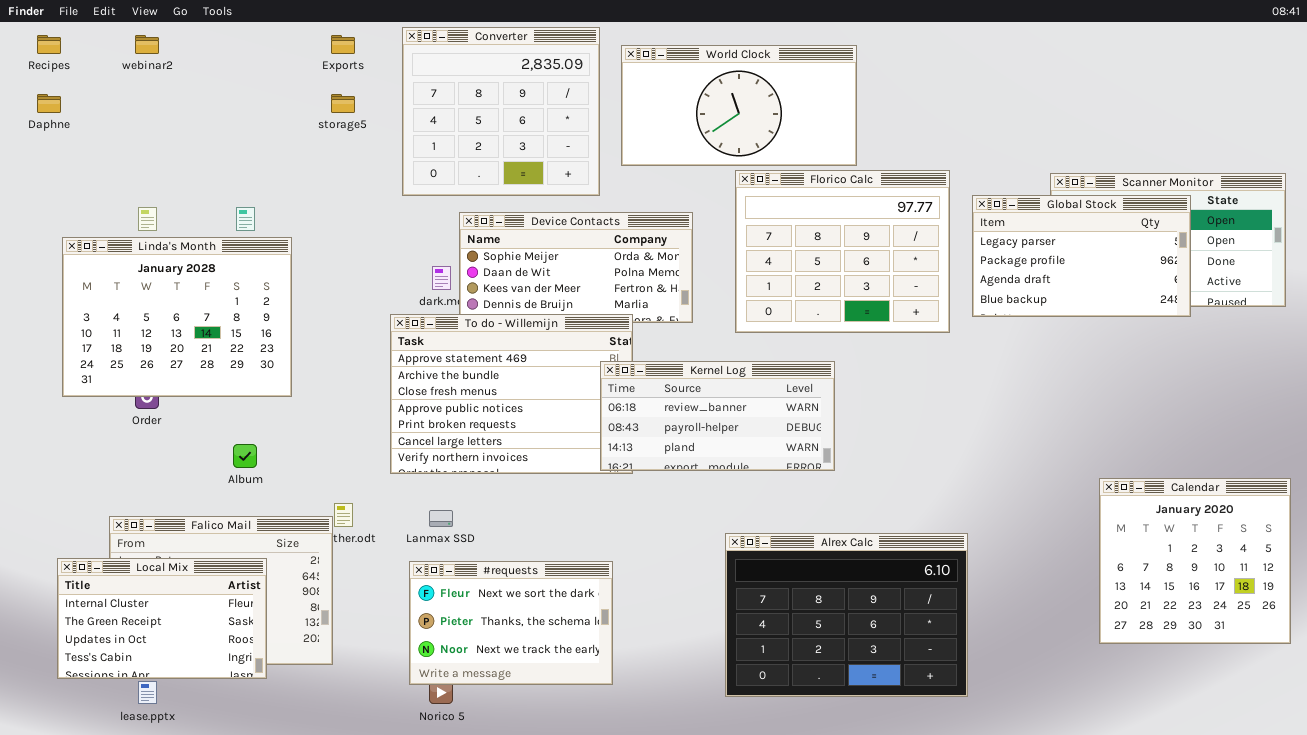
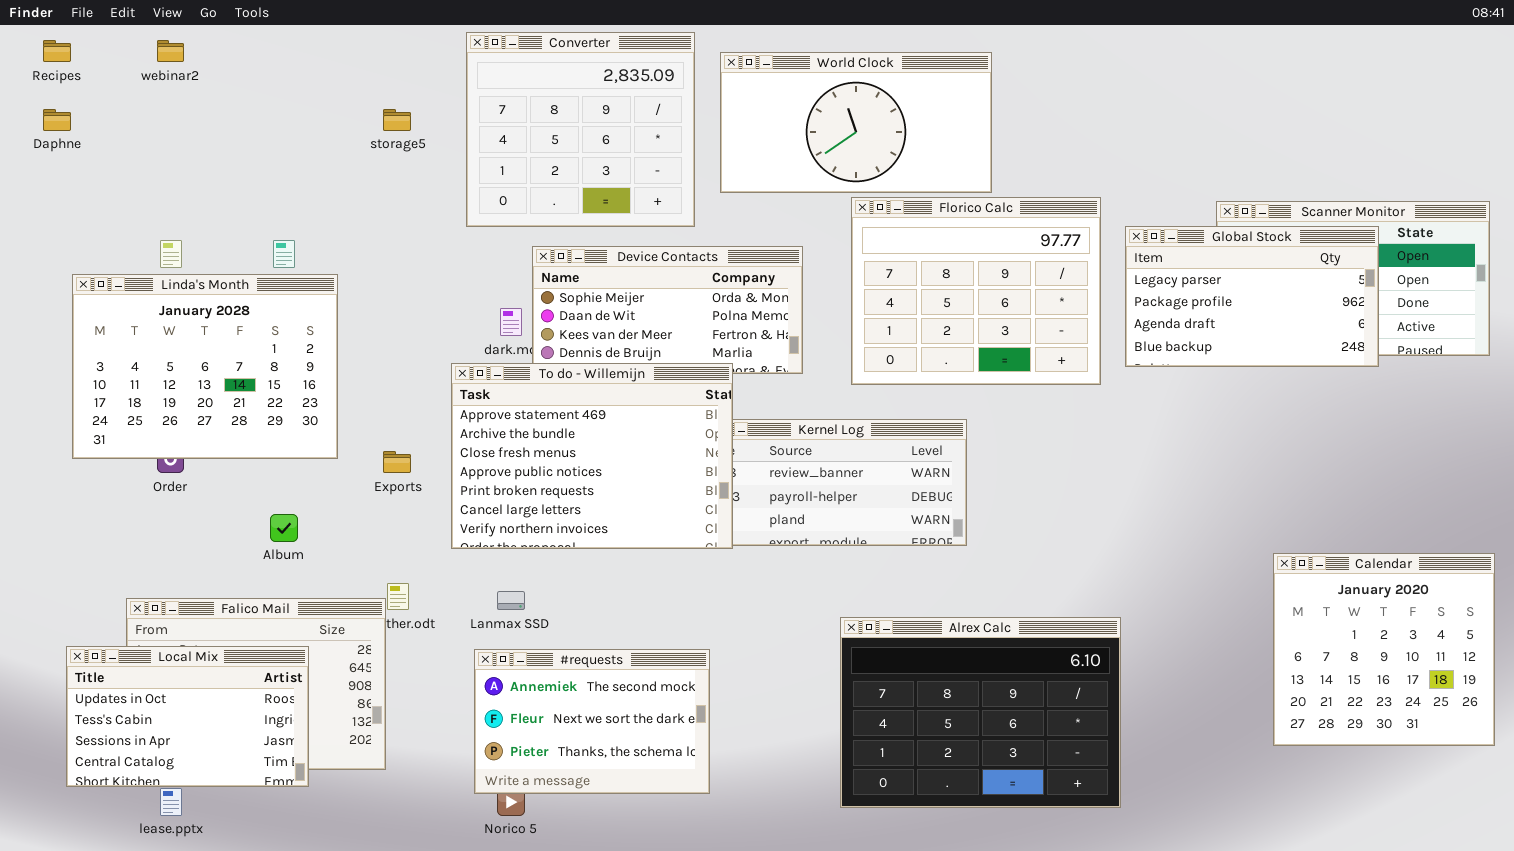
Exports: [331,35,355,54] -> [383,451,411,473], moved
To do - Willemijn: [390,314,633,474] -> [451,363,733,549], raised
Local Mix: [57,558,267,679] -> [66,646,309,787], scrolled down 2 rows
#requests: [409,561,613,685] -> [474,649,710,794], scrolled up 1 row

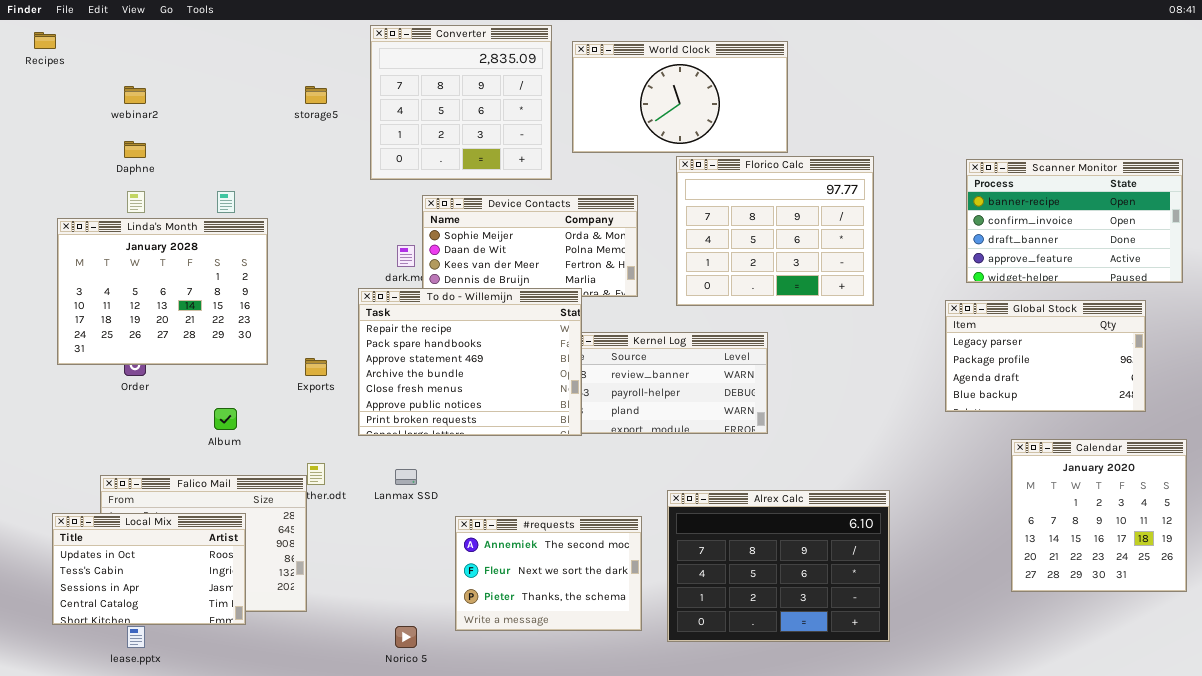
webinar2: [157,40,184,62] -> [124,86,146,104], moved
Daphne: [43,109,71,131] -> [124,141,146,158], moved
Global Stock: [1125,226,1379,367] -> [945,300,1146,412], moved
To do - Willemijn: [451,363,733,549] -> [358,288,582,436], scrolled up 2 rows
#requests: [474,649,710,794] -> [455,516,642,631], moved

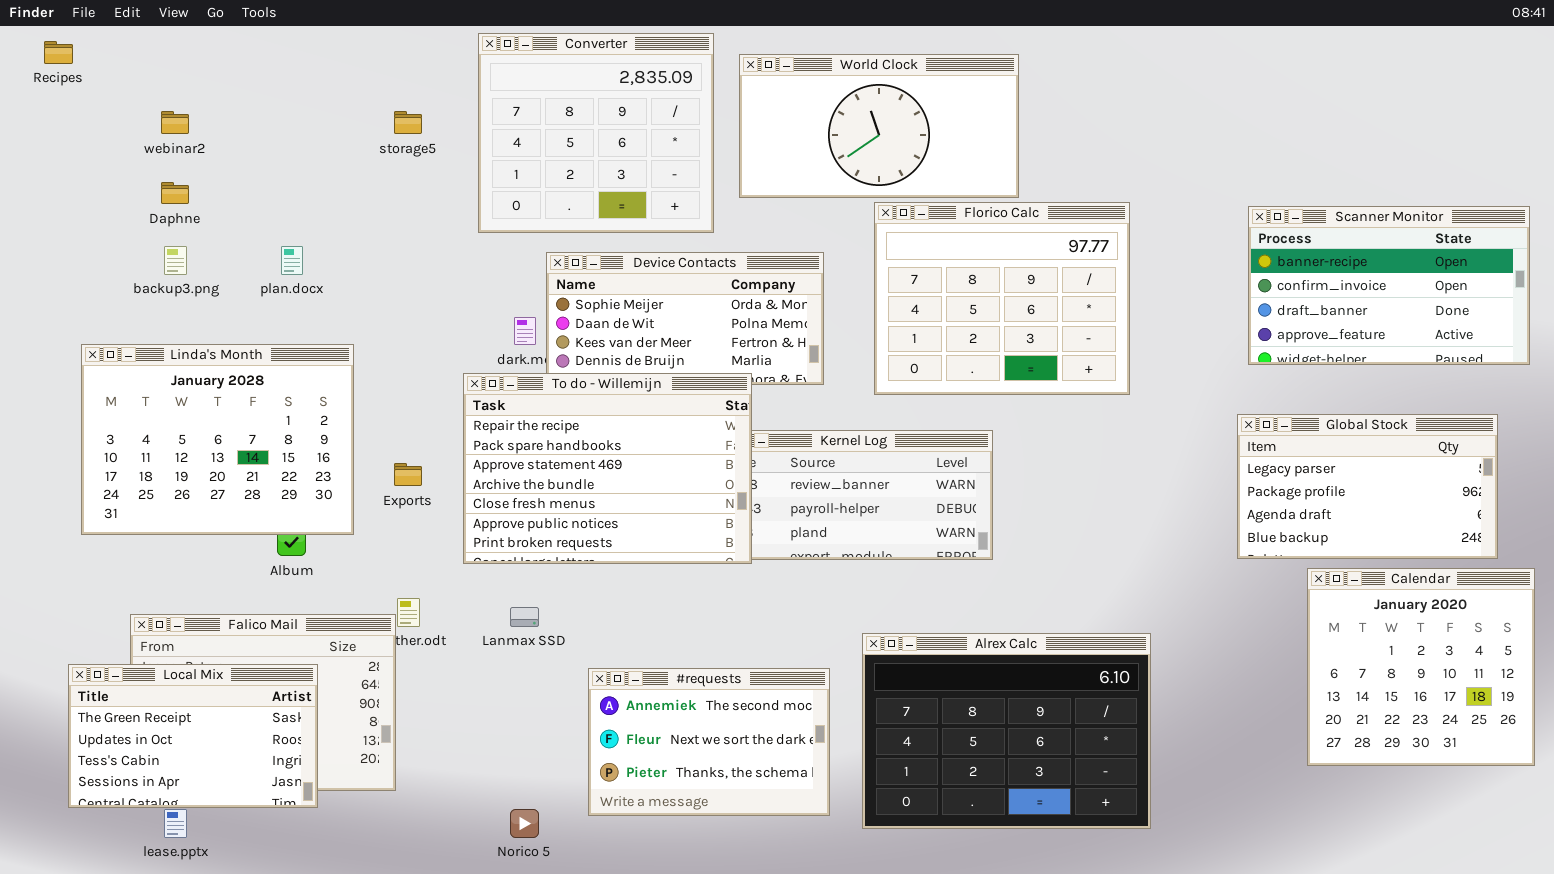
Linda's Month: [57,218,268,365] -> [81,344,354,535], moved
Global Stock: [945,300,1146,412] -> [1237,414,1498,559], moved
Local Mix: [52,513,246,625] -> [68,664,318,808], scrolled up 1 row

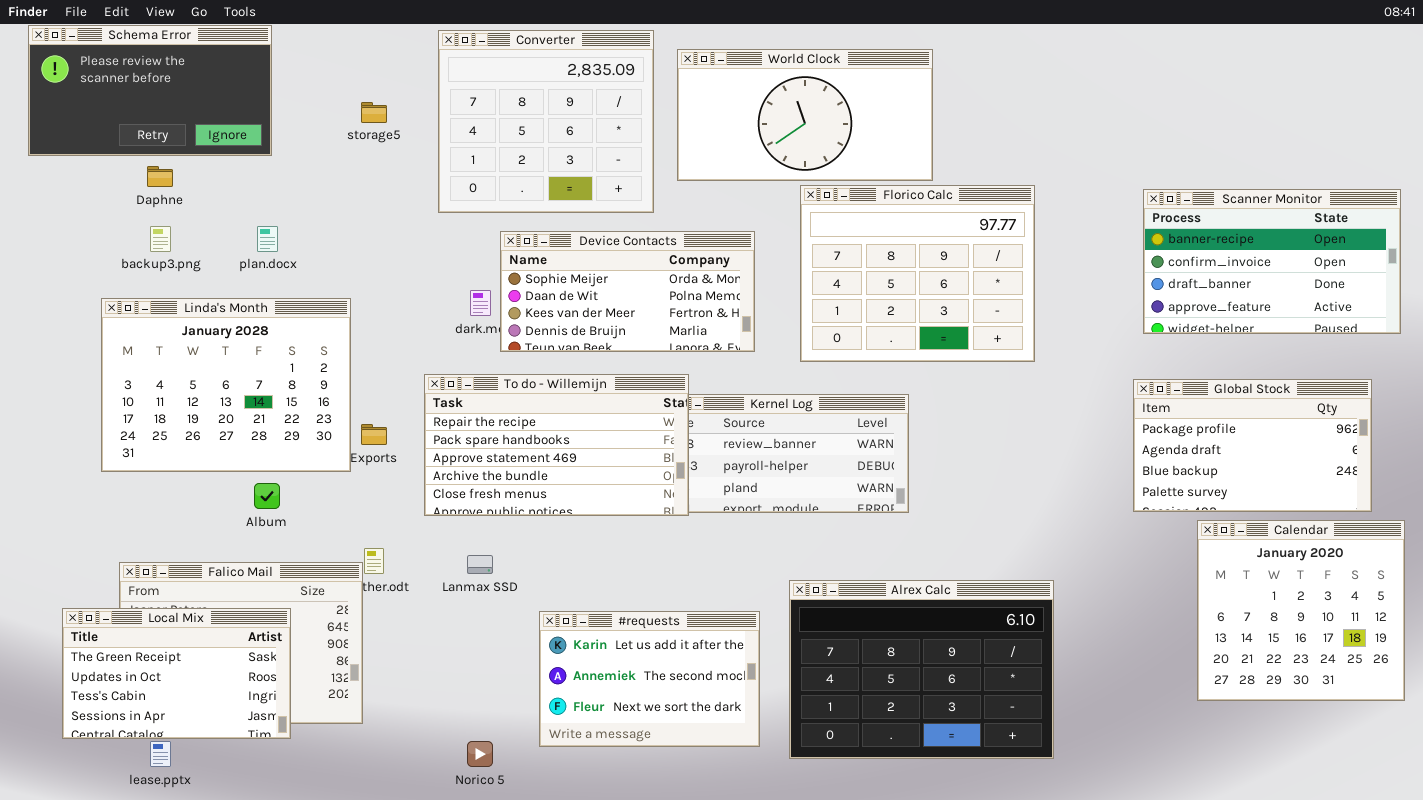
Schema Error: none -> [28,25,272,156], opened
Linda's Month: [81,344,354,535] -> [101,298,351,472], moved
To do - Willemijn: [463,373,752,564] -> [424,374,689,516], resized
Global Stock: [1237,414,1498,559] -> [1133,379,1372,512], scrolled down 1 row
#requests: [588,668,830,816] -> [539,611,760,747], scrolled up 1 row

